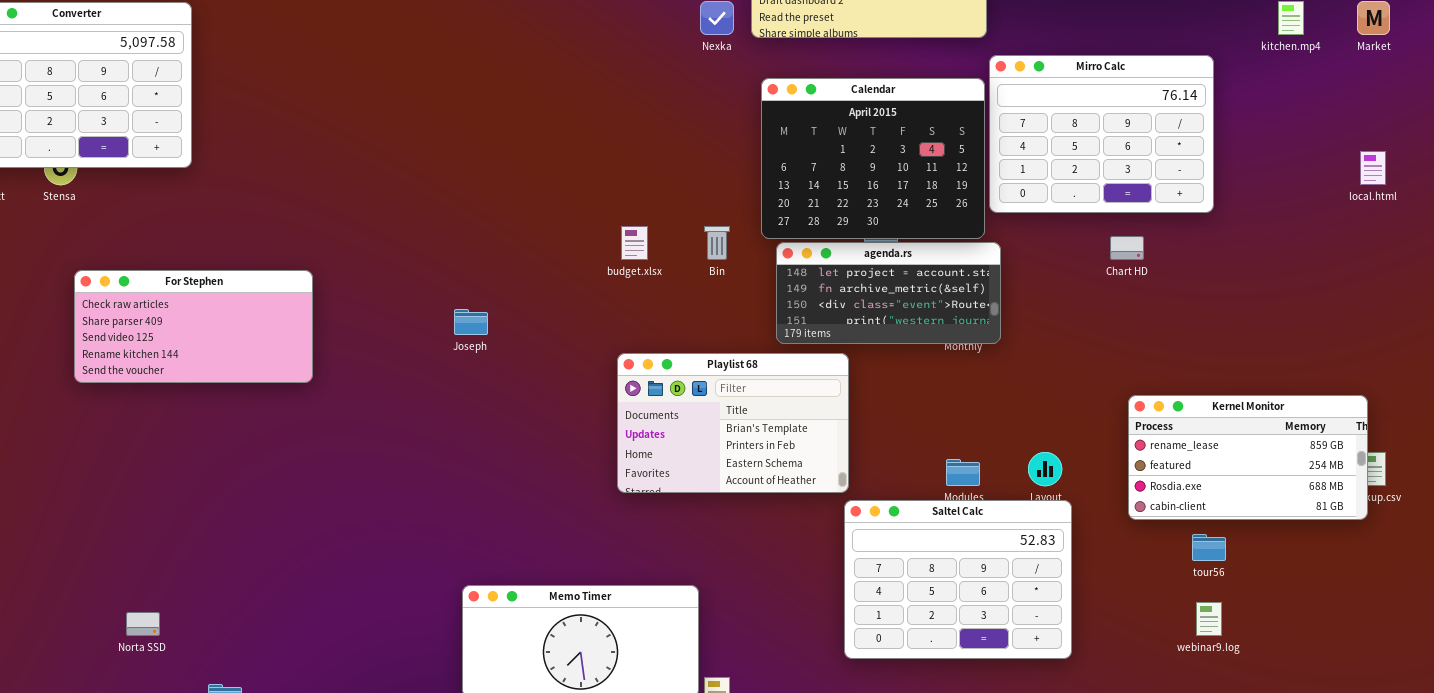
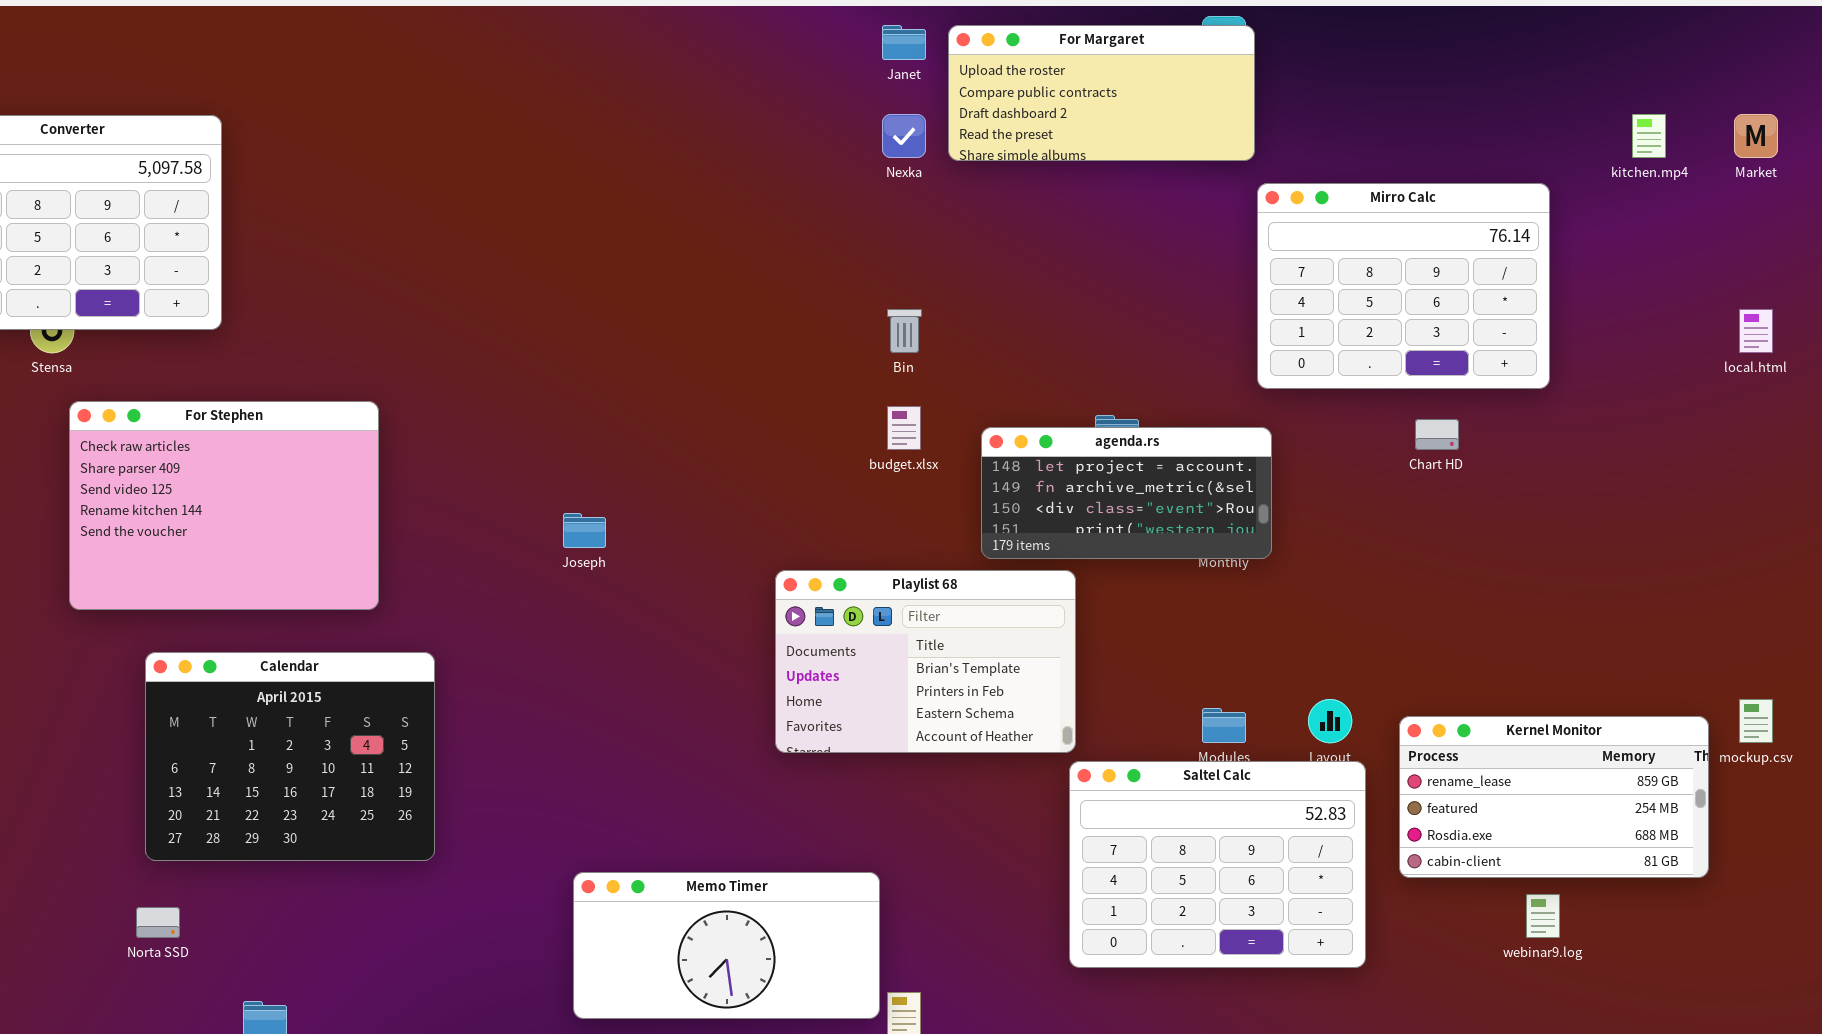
Calendar: [761,78,985,239] -> [145,652,435,861], moved
budget.xlsx: [621,226,648,260] -> [887,406,921,450], moved
Bin: [704,226,730,260] -> [887,309,922,353], moved
For Stephen: [74,270,313,383] -> [69,401,379,610], resized
Kernel Monitor: [1128,395,1368,520] -> [1399,716,1709,878], moved

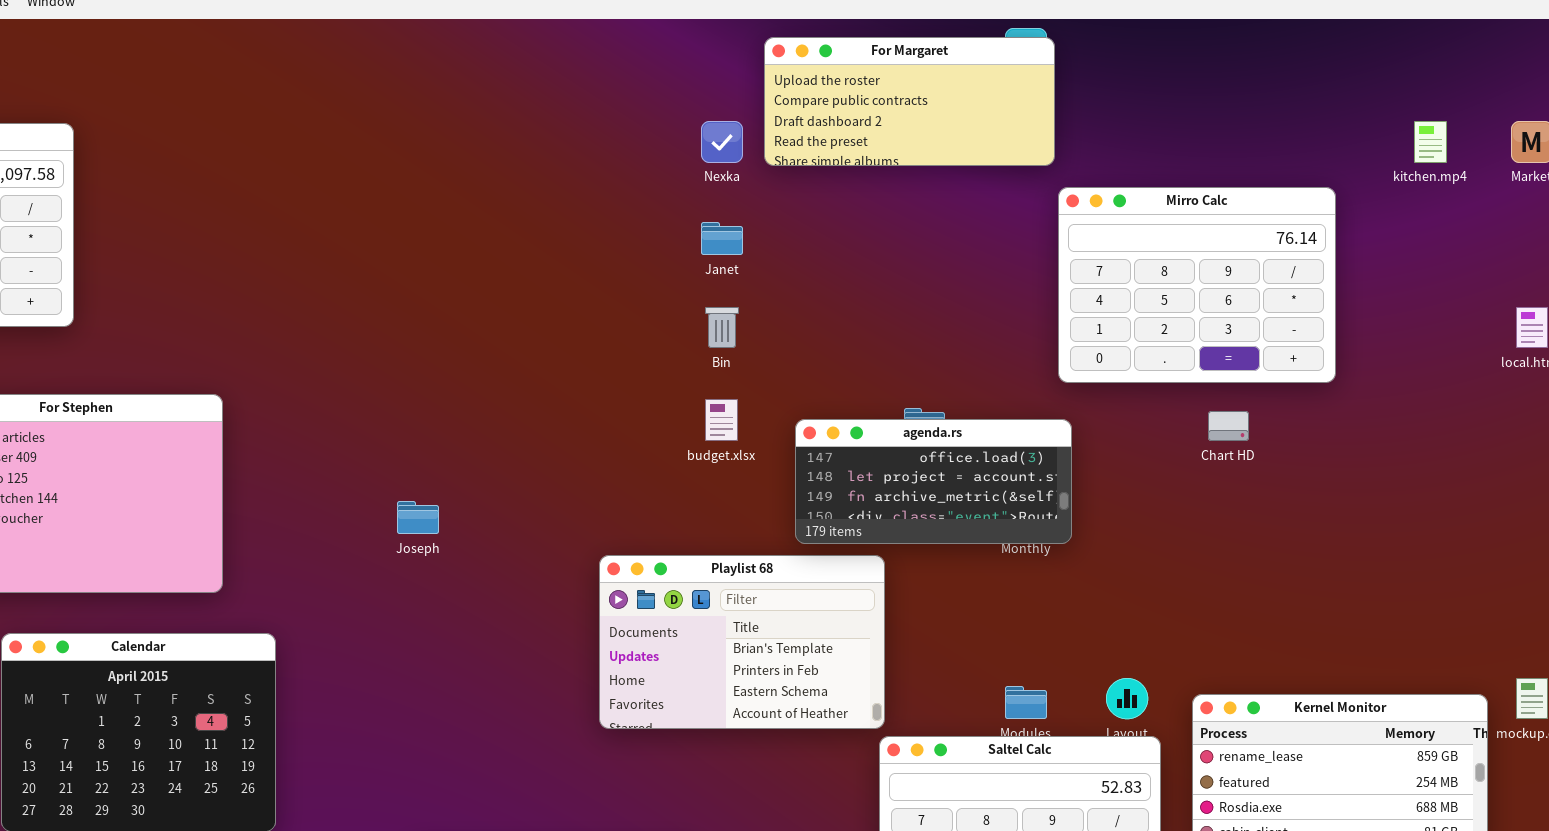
Janet: [882,25,926,60] -> [701,222,743,255], moved
agenda.rs: [981,427,1272,559] -> [795,419,1072,544], scrolled up 1 row

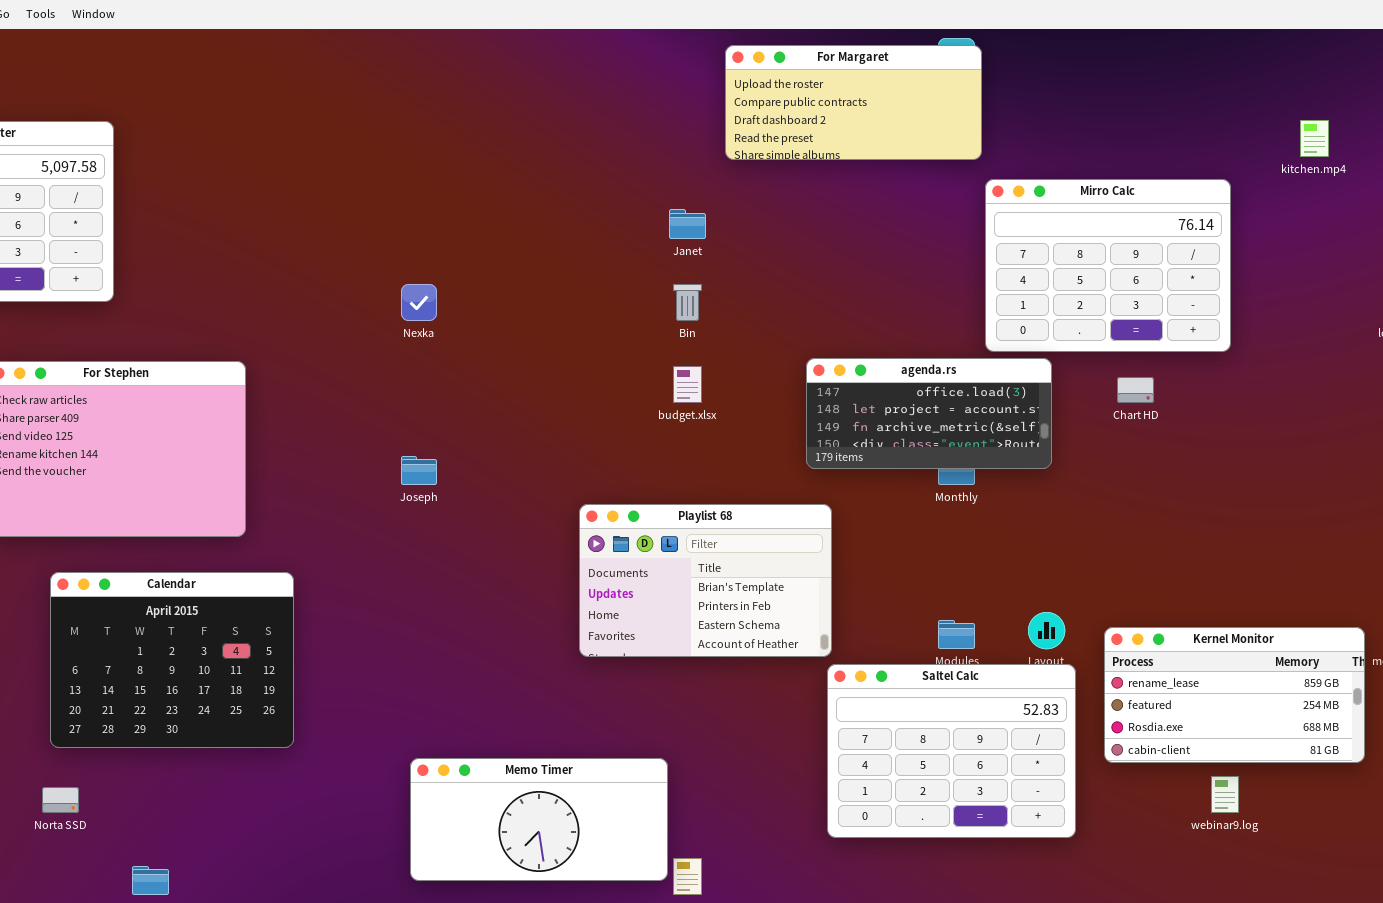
Nexka: [701,121,743,163] -> [401,284,437,321], moved
agenda.rs: [795,419,1072,544] -> [806,358,1052,469], moved

